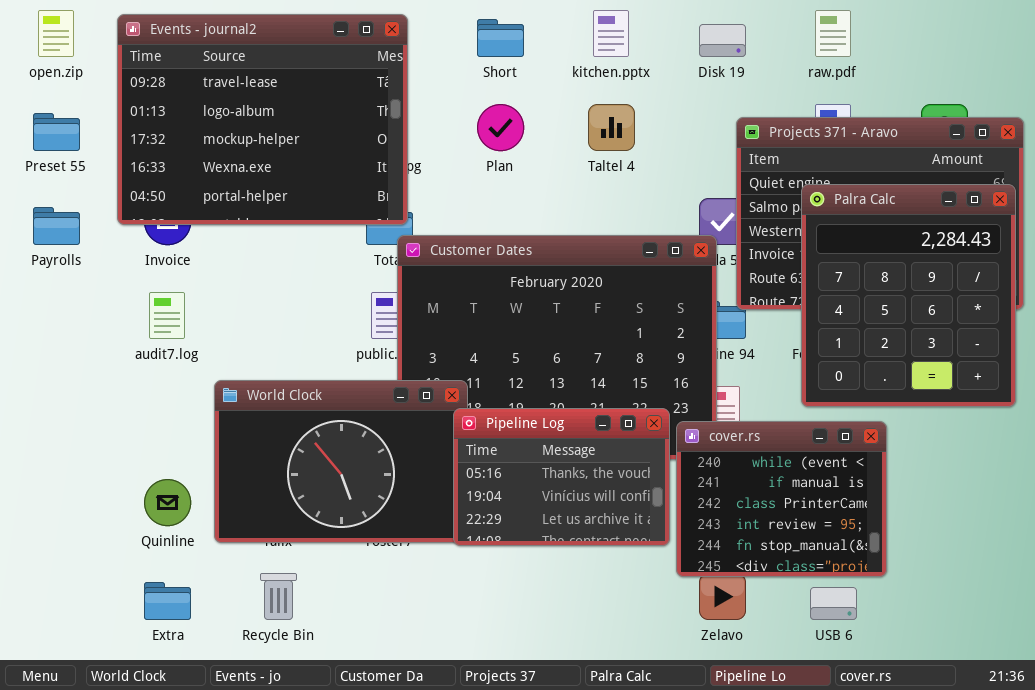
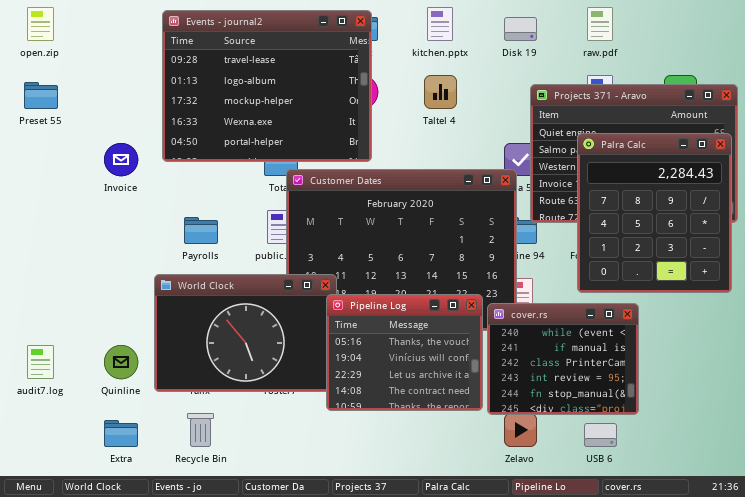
Events - journal2: [117,14,408,225] -> [162,10,372,162], moved
Payrolls: [33,207,80,245] -> [184,217,218,244], moved
audit7.log: [149,292,185,339] -> [27,345,54,379], moved
Pipeline Log: [453,408,670,546] -> [326,294,483,411], resized

